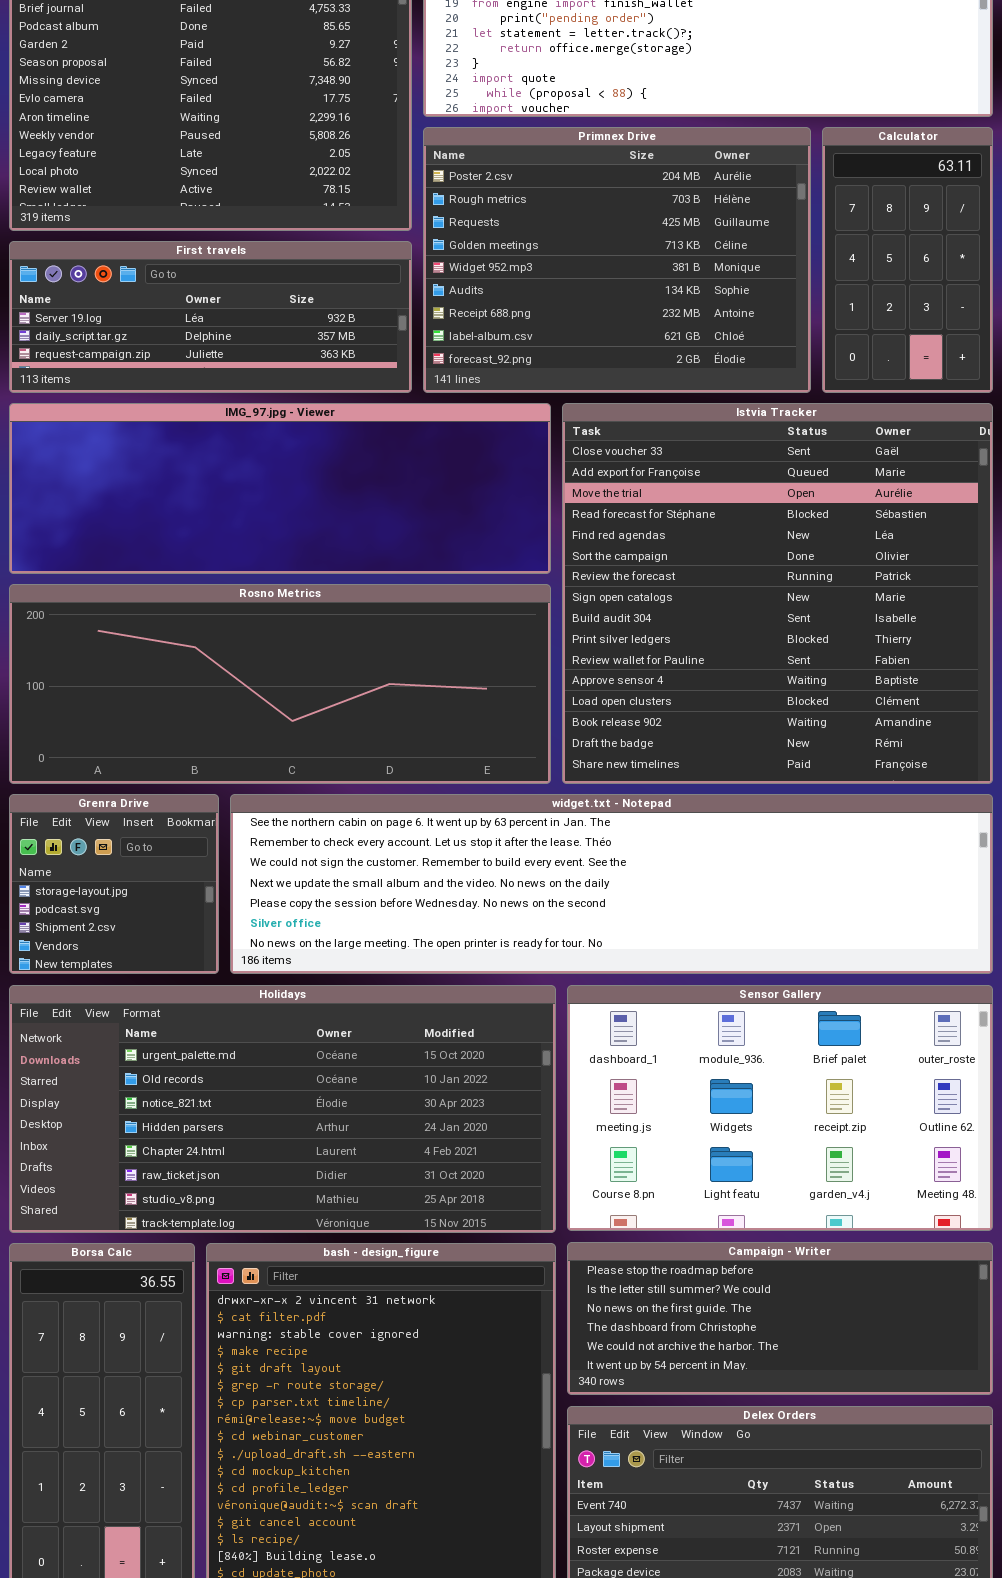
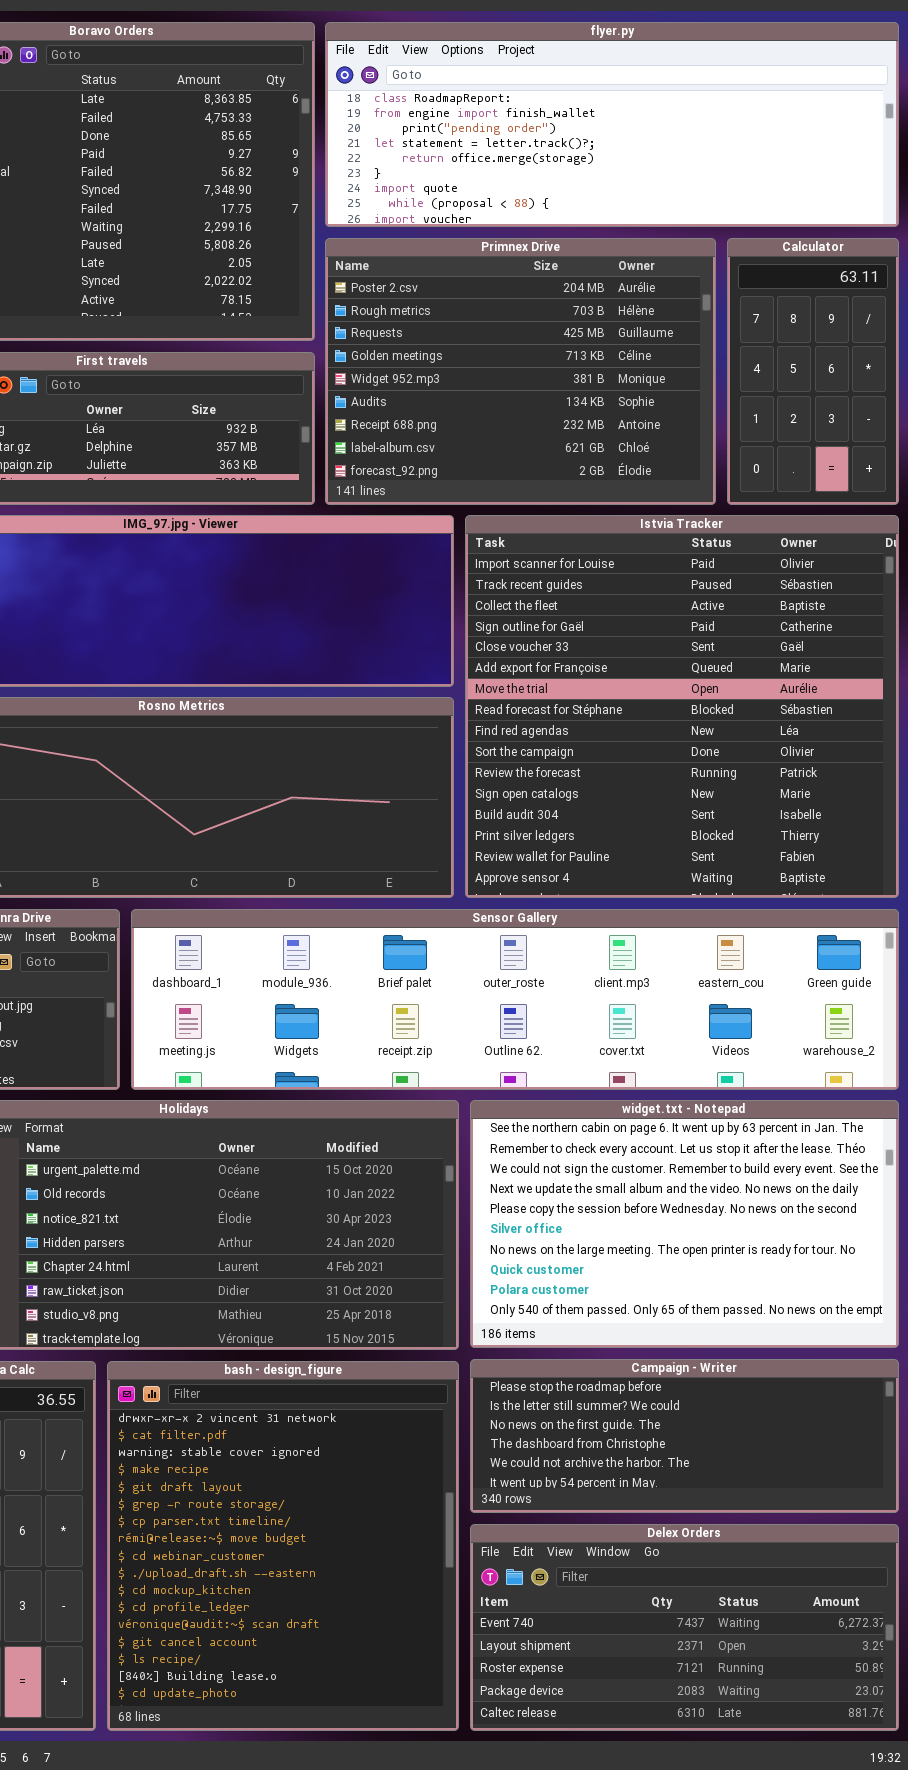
Istvia Tracker: [562,403,993,784] -> [465,515,899,898], scrolled up 4 rows
widget.txt - Notepad: [230,794,993,974] -> [470,1100,899,1348], moved, resized
Sensor Gallery: [567,985,993,1231] -> [131,909,899,1090], moved, resized

